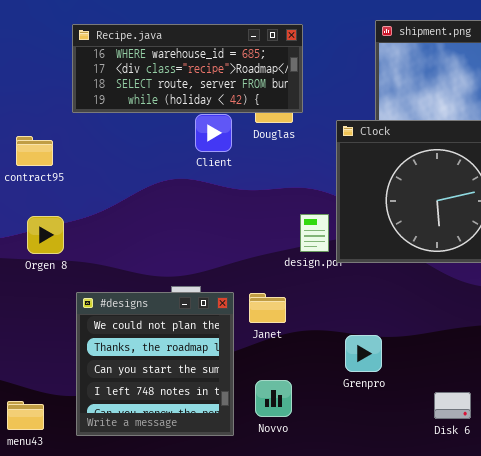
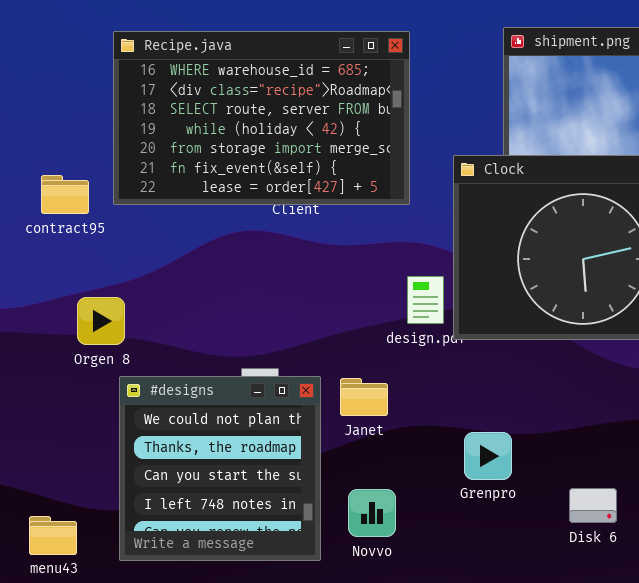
Recipe.java: [72,24,303,113] -> [113,31,410,205], resized
Orgen 8: [27,216,64,254] -> [77,297,125,345], moved
Disk 6: [434,392,471,419] -> [569,488,617,523], moved

